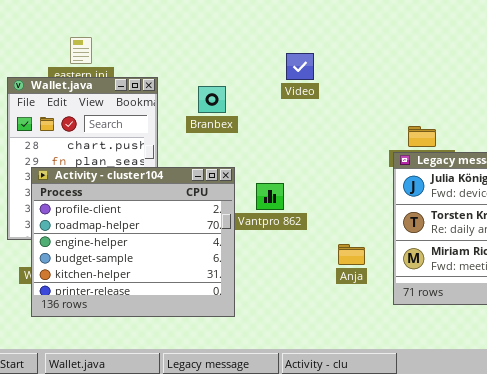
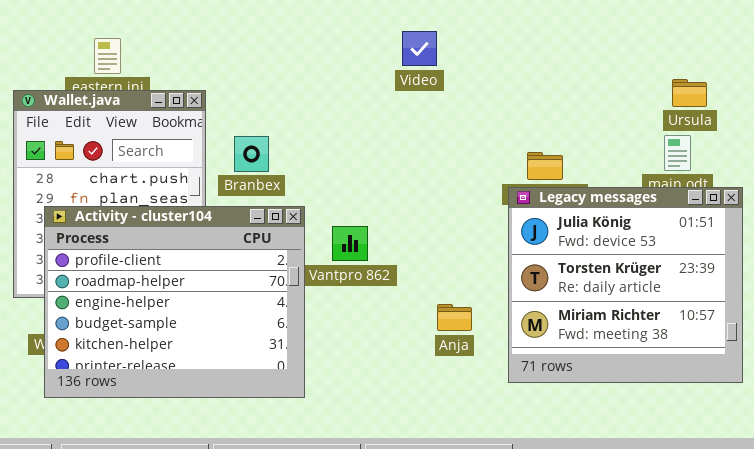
Video: [286,53,314,80] -> [402,31,437,66], moved
Branbex: [198,86,226,113] -> [234,136,269,172], moved

